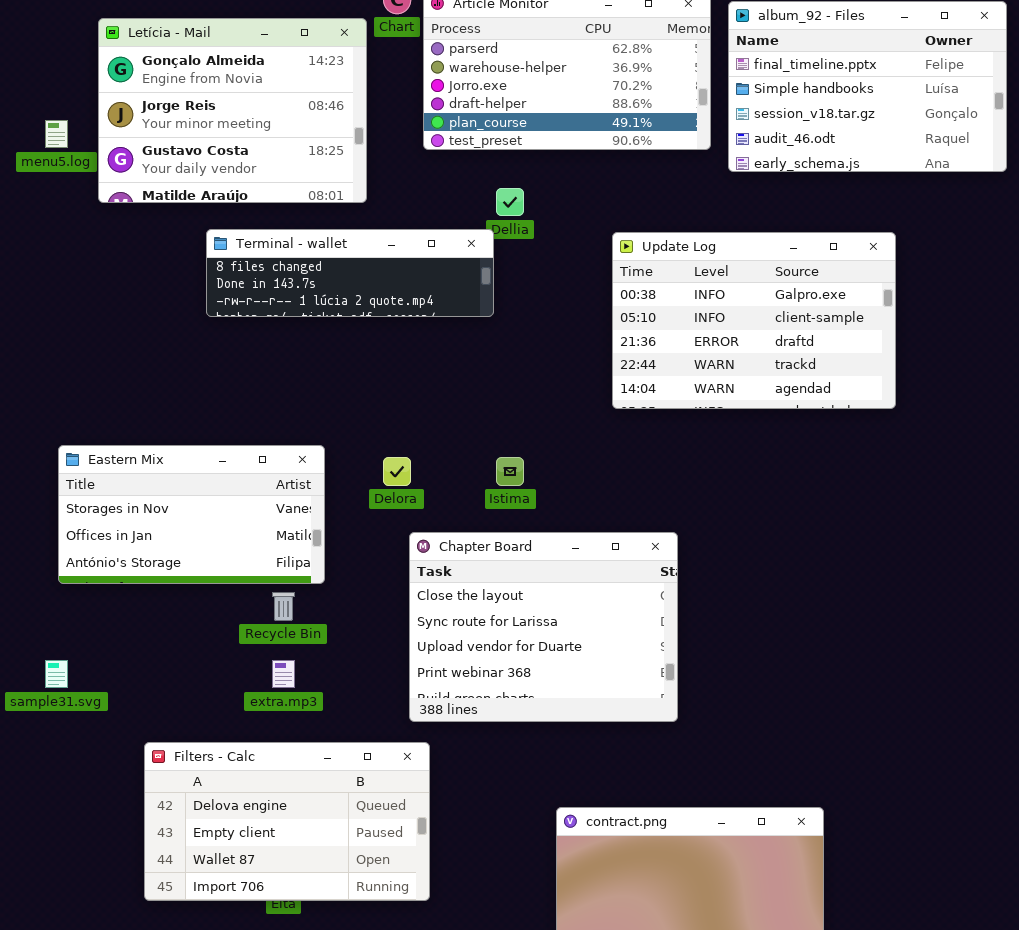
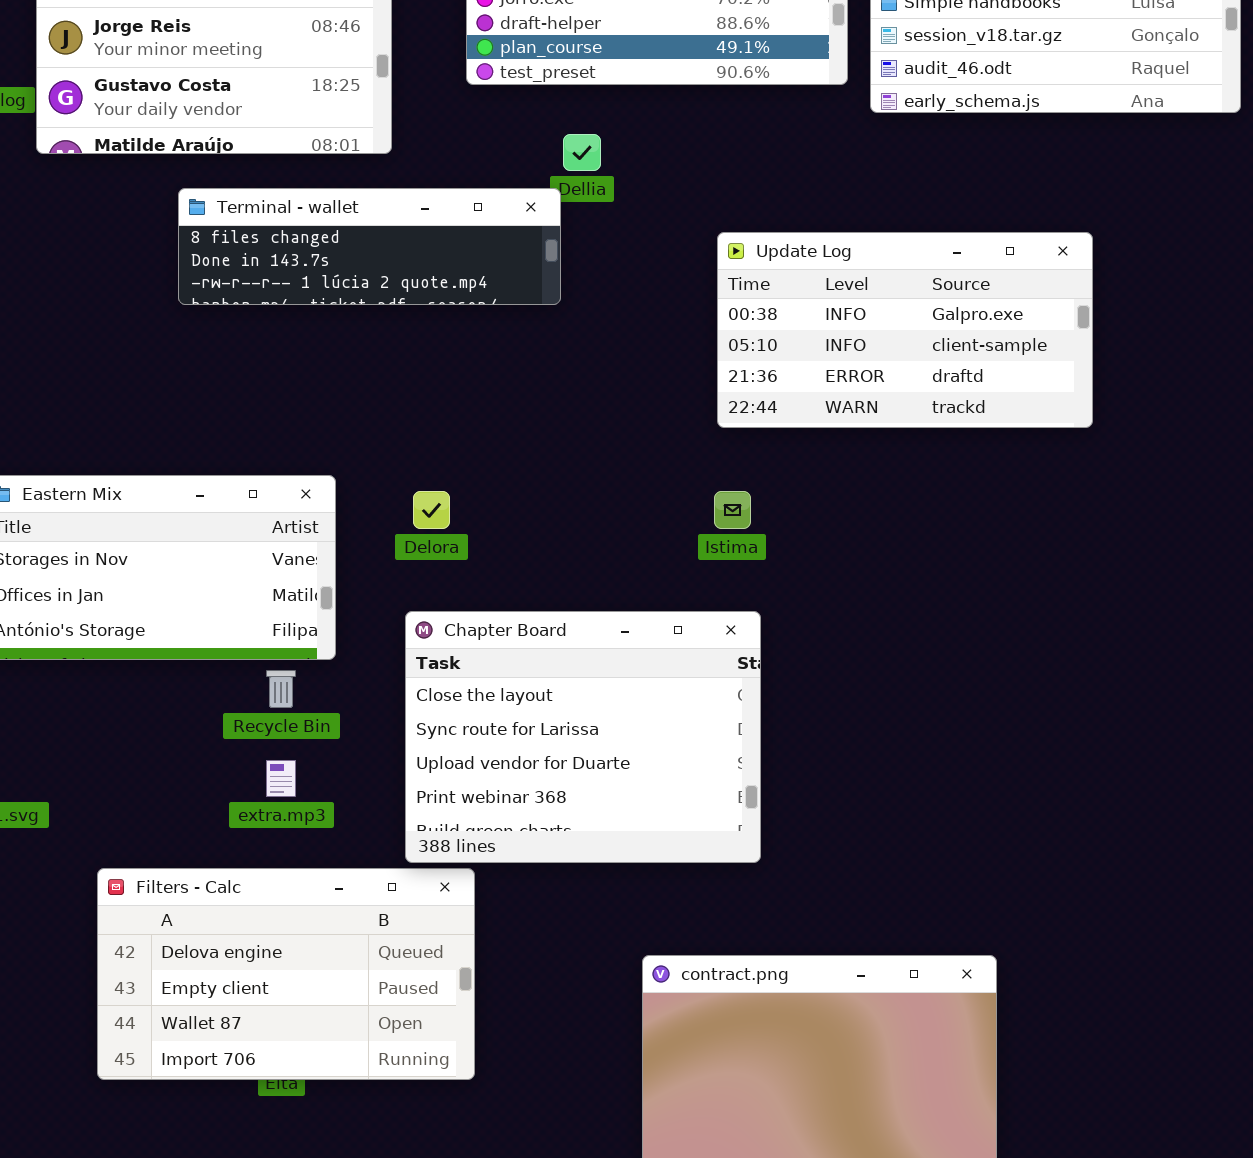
Update Log: [612,232,896,409] -> [717,232,1093,428], resized
Istima: [496,457,524,486] -> [714,491,751,529], moved
Chapter Board: [409,532,678,722] -> [405,611,761,863], moved

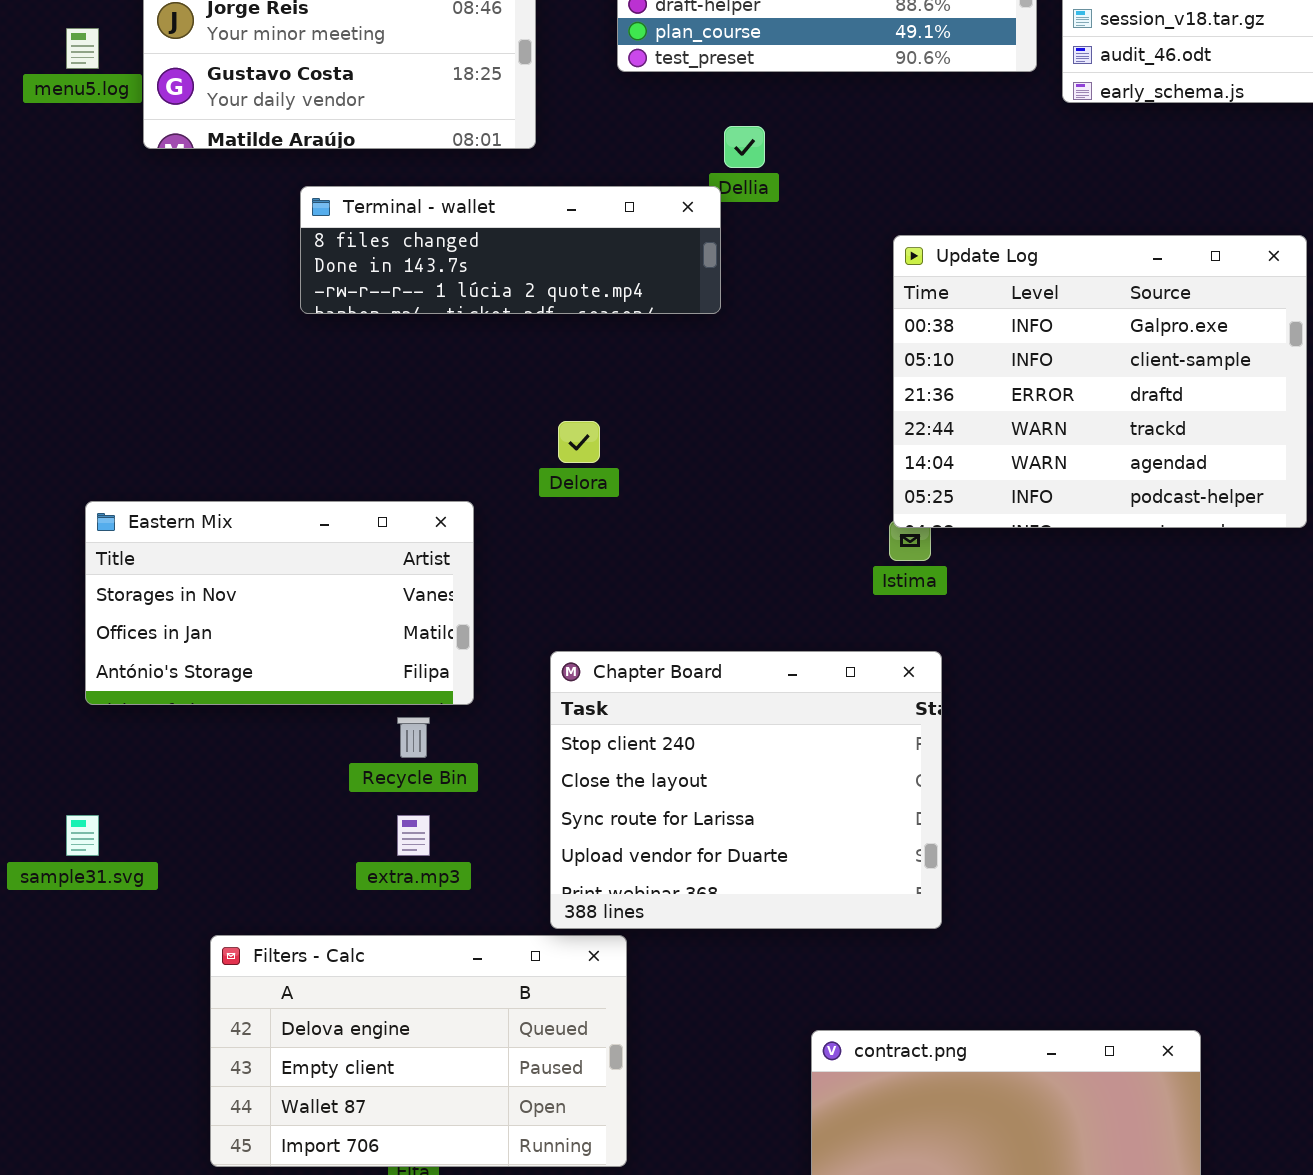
Update Log: [717,232,1093,428] -> [893,235,1307,528], resized
Delora: [413,491,450,529] -> [558,421,600,463], moved
Chapter Board: [405,611,761,863] -> [550,651,942,929], scrolled up 1 row

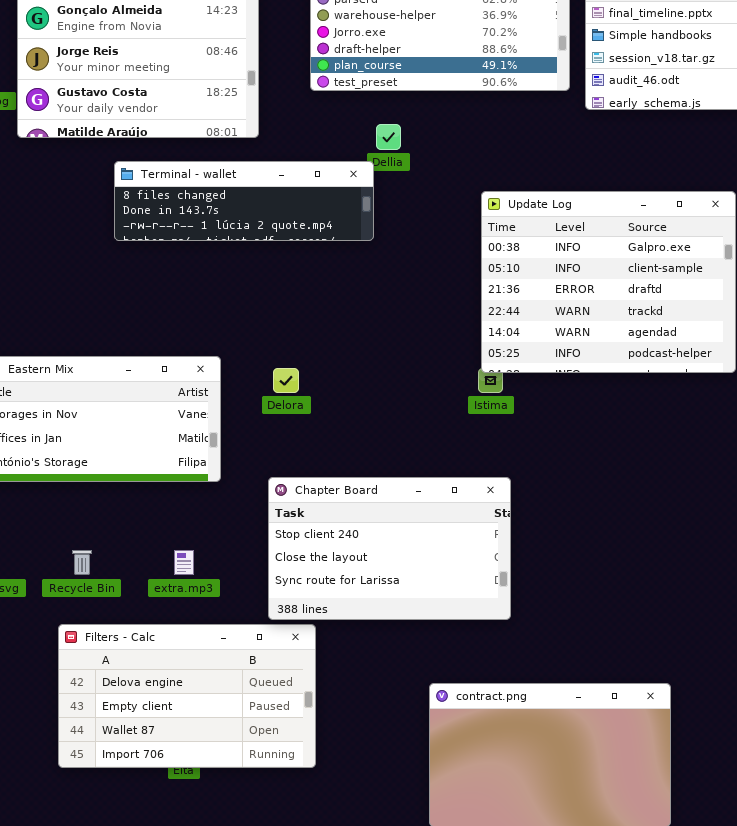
Delora: [558,421,600,463] -> [273,368,299,393], moved
Chapter Board: [550,651,942,929] -> [268,477,511,620], resized
Recycle Bin: [397,717,430,758] -> [72,550,92,575], moved

